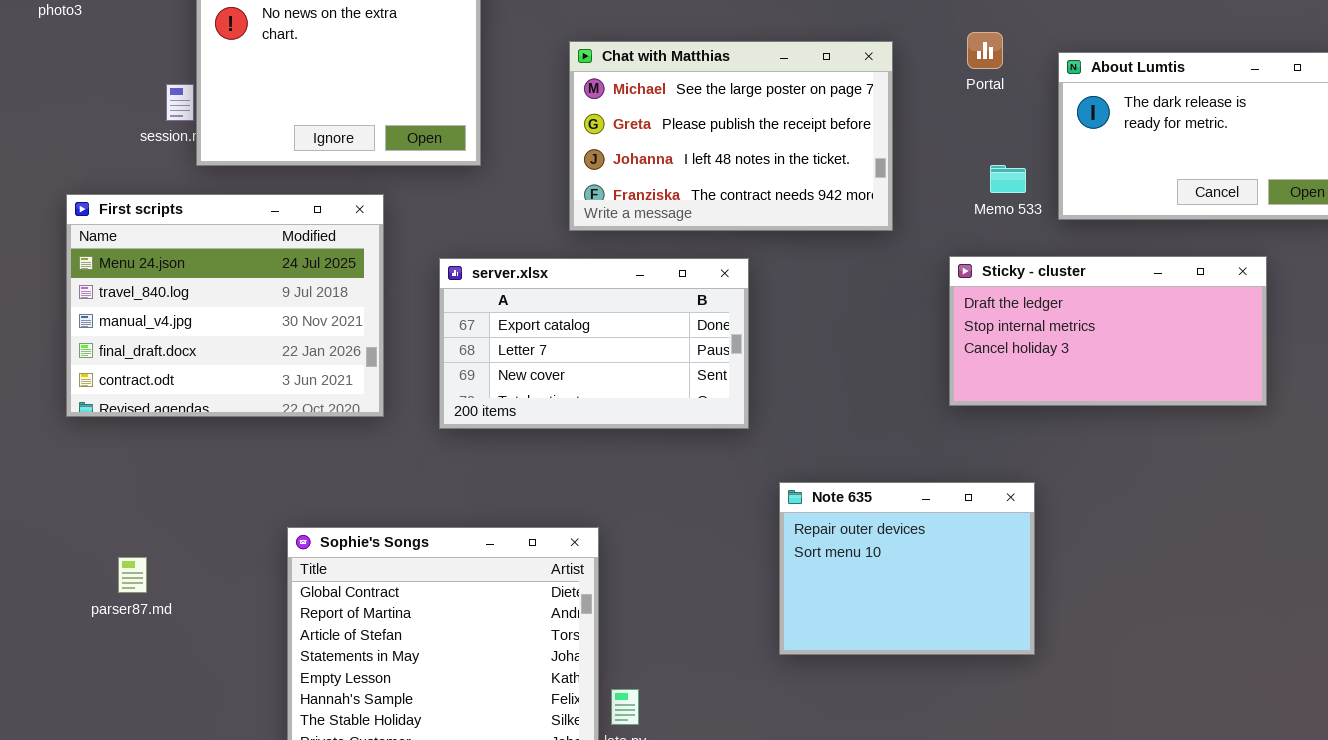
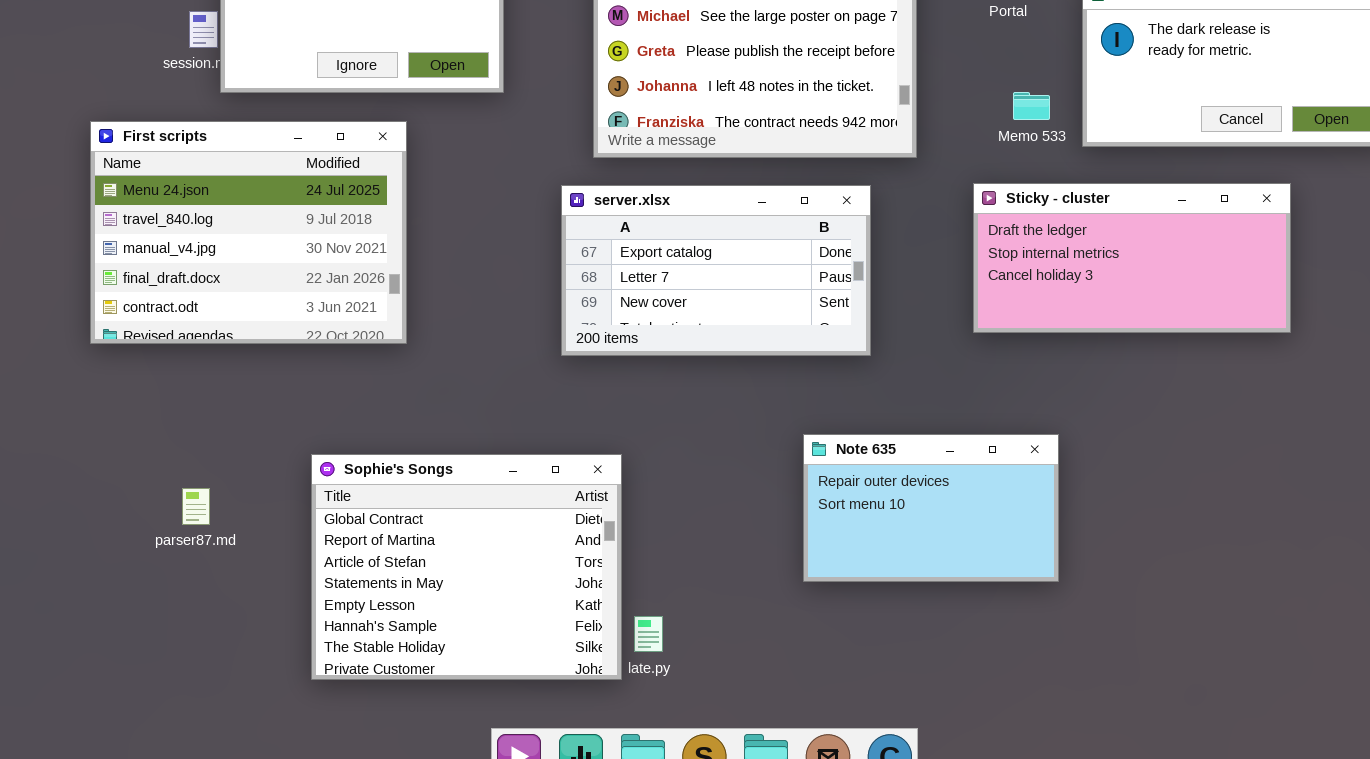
server.xlsx: [439,258,749,429] -> [561,185,871,356], moved
Note 635: [779,482,1035,655] -> [803,434,1059,582], resized
parser87.md: [118,557,147,593] -> [182,488,210,525], moved

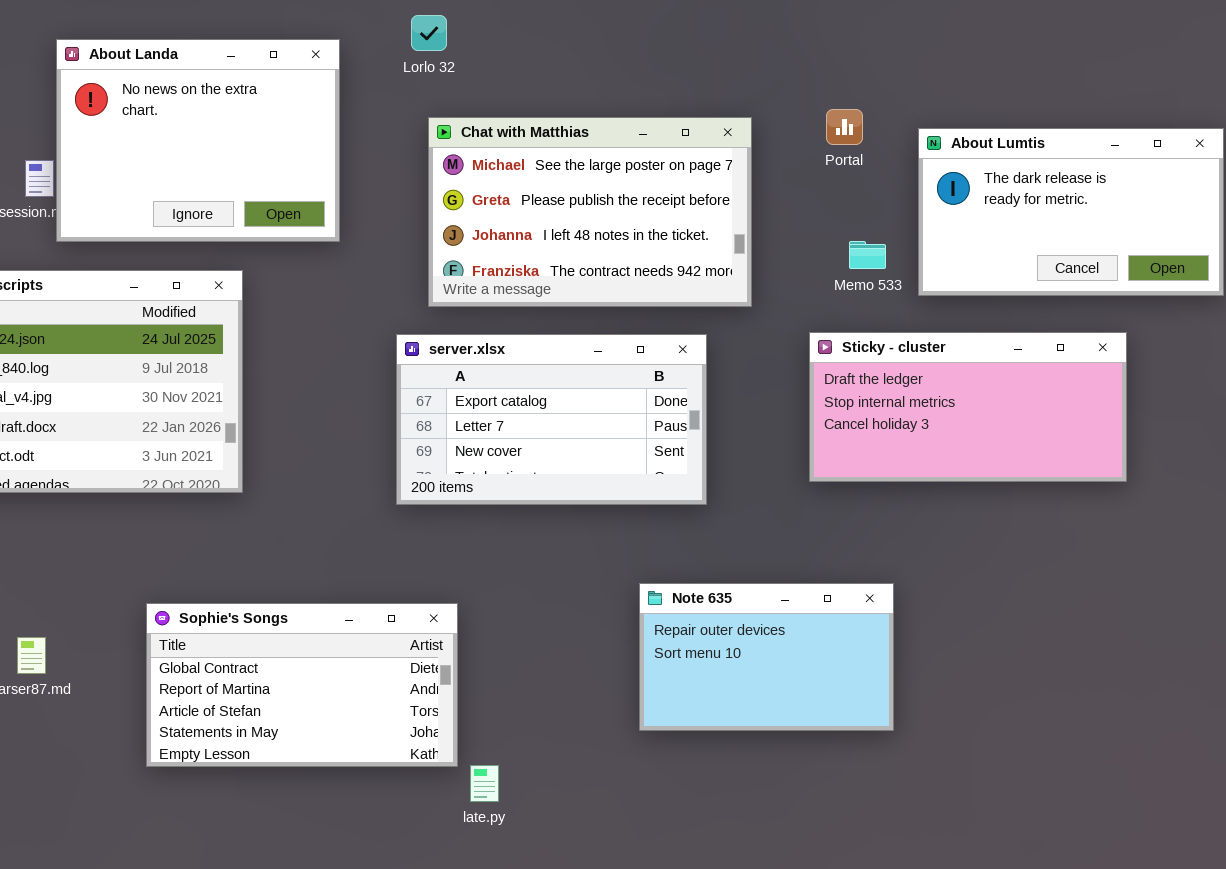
Sophie's Songs: [311,454,622,680] -> [146,603,458,767], resized

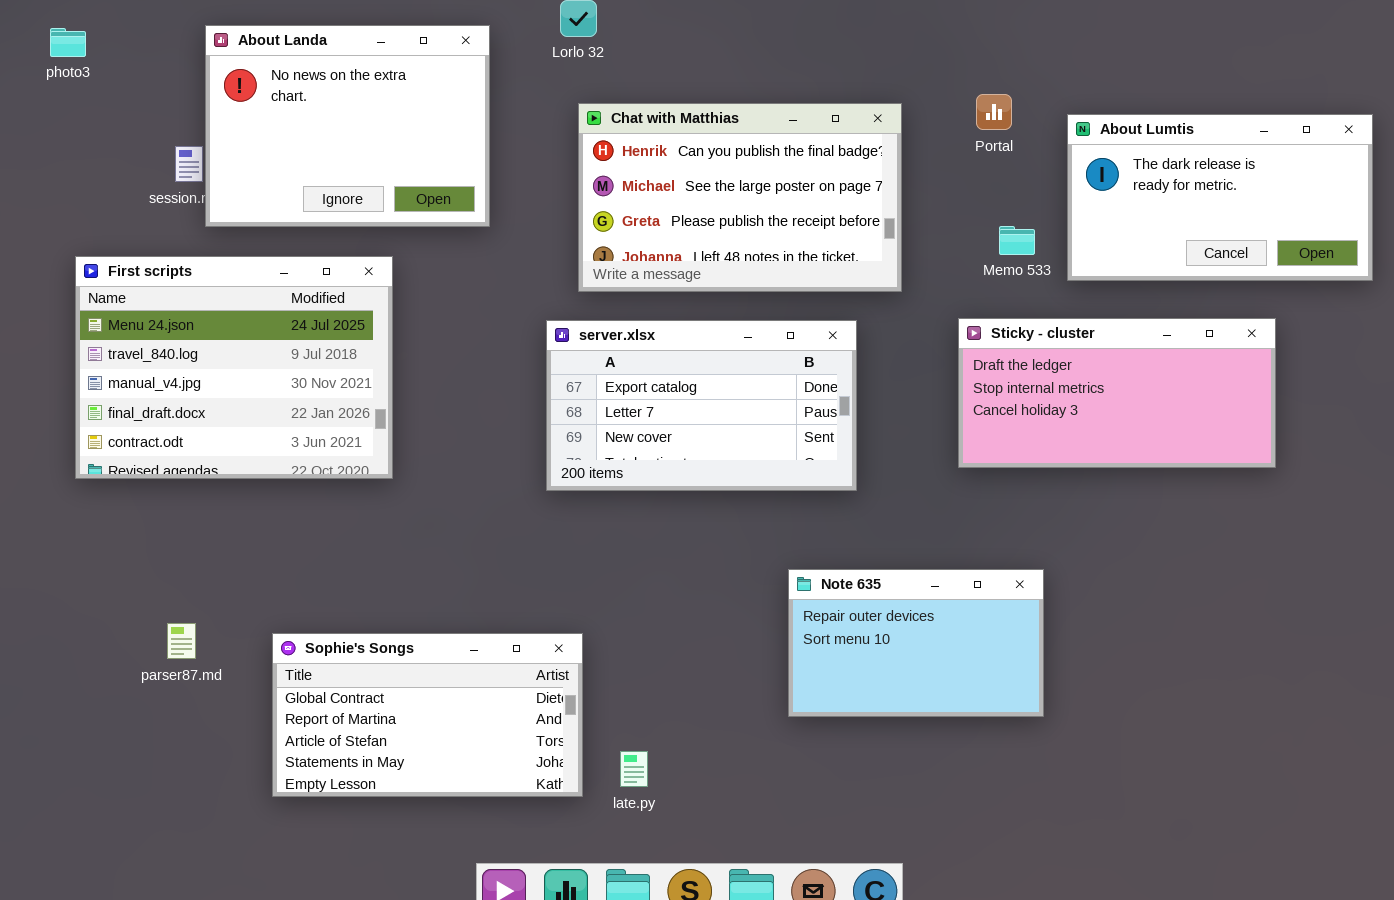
Chat with Matthias: [428,117,752,307] -> [578,103,902,292], scrolled up 1 row
Sophie's Songs: [146,603,458,767] -> [272,633,583,797], moved

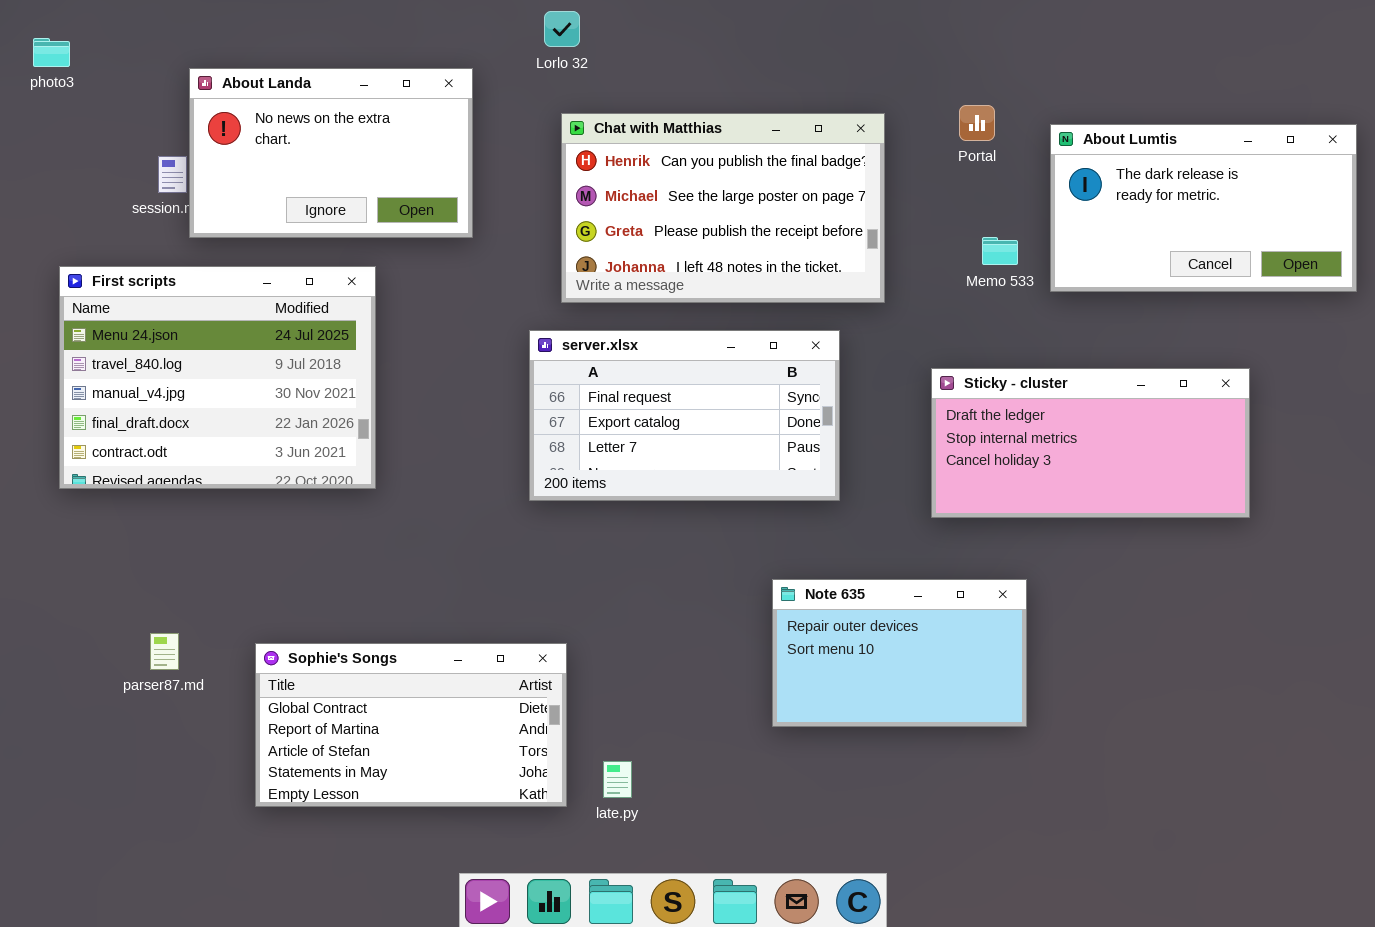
About Landa: [205,25,490,227] -> [189,68,473,238], resized
Sticky - cluster: [958,318,1276,468] -> [931,368,1250,518], moved
server.xlsx: [546,320,857,491] -> [529,330,840,501], scrolled up 1 row

